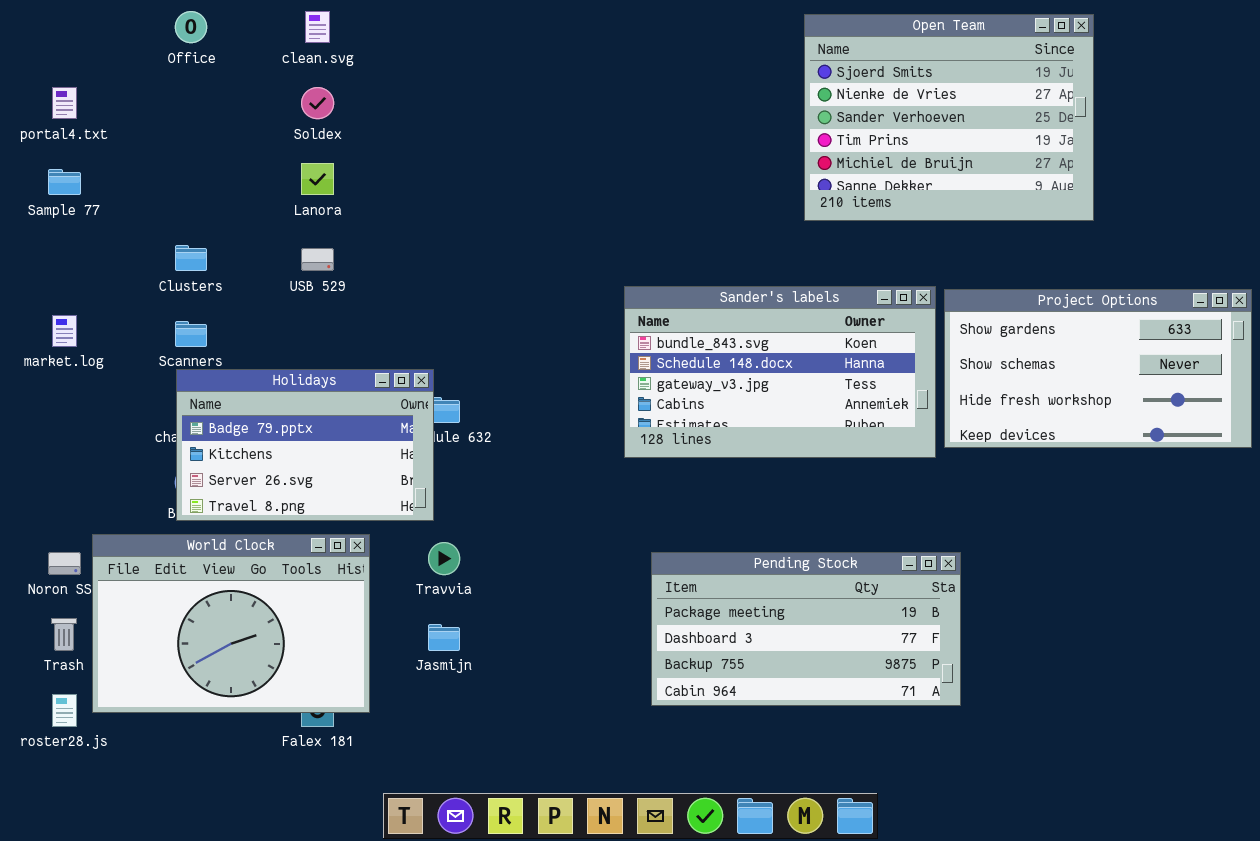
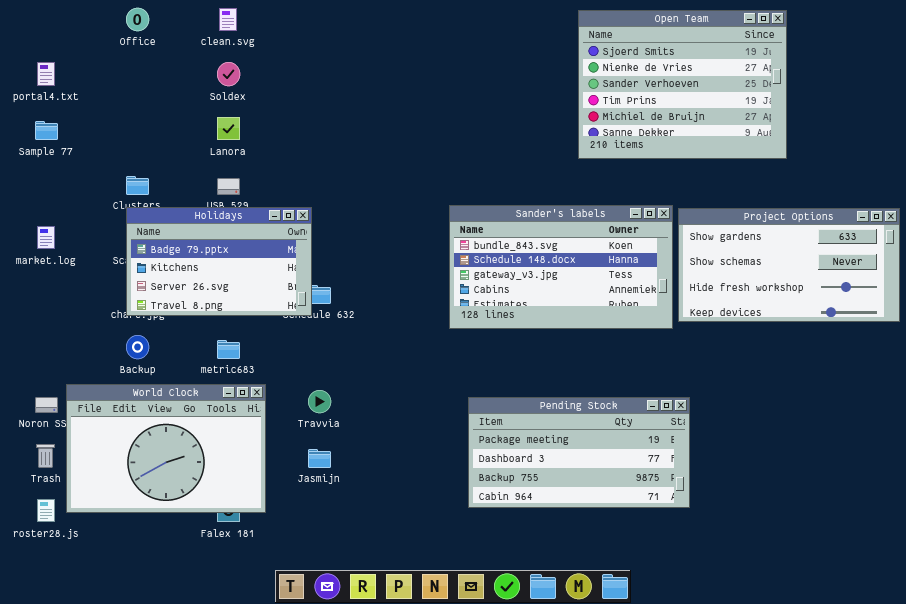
Holidays: [176,369,434,521] -> [126,207,312,316], moved

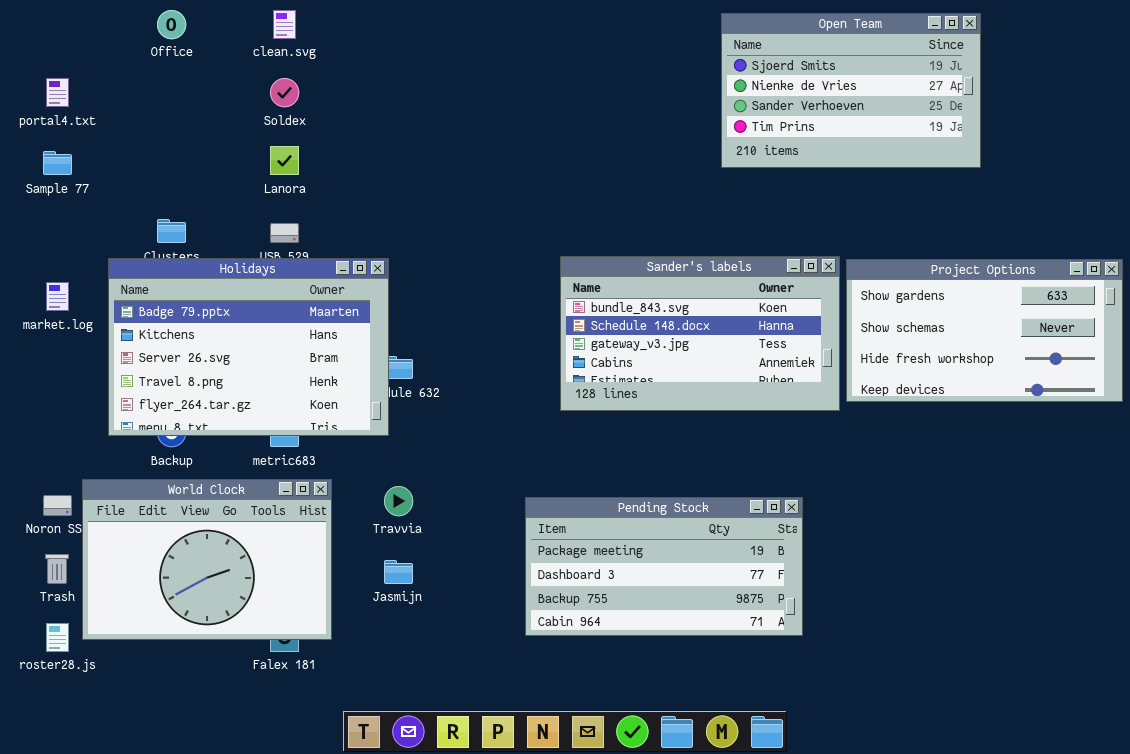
Open Team: [578,10,787,159] -> [721,13,981,168], resized
Holidays: [126,207,312,316] -> [108,258,389,436], resized
Pending Stock: [468,397,690,508] -> [525,497,803,636], moved

